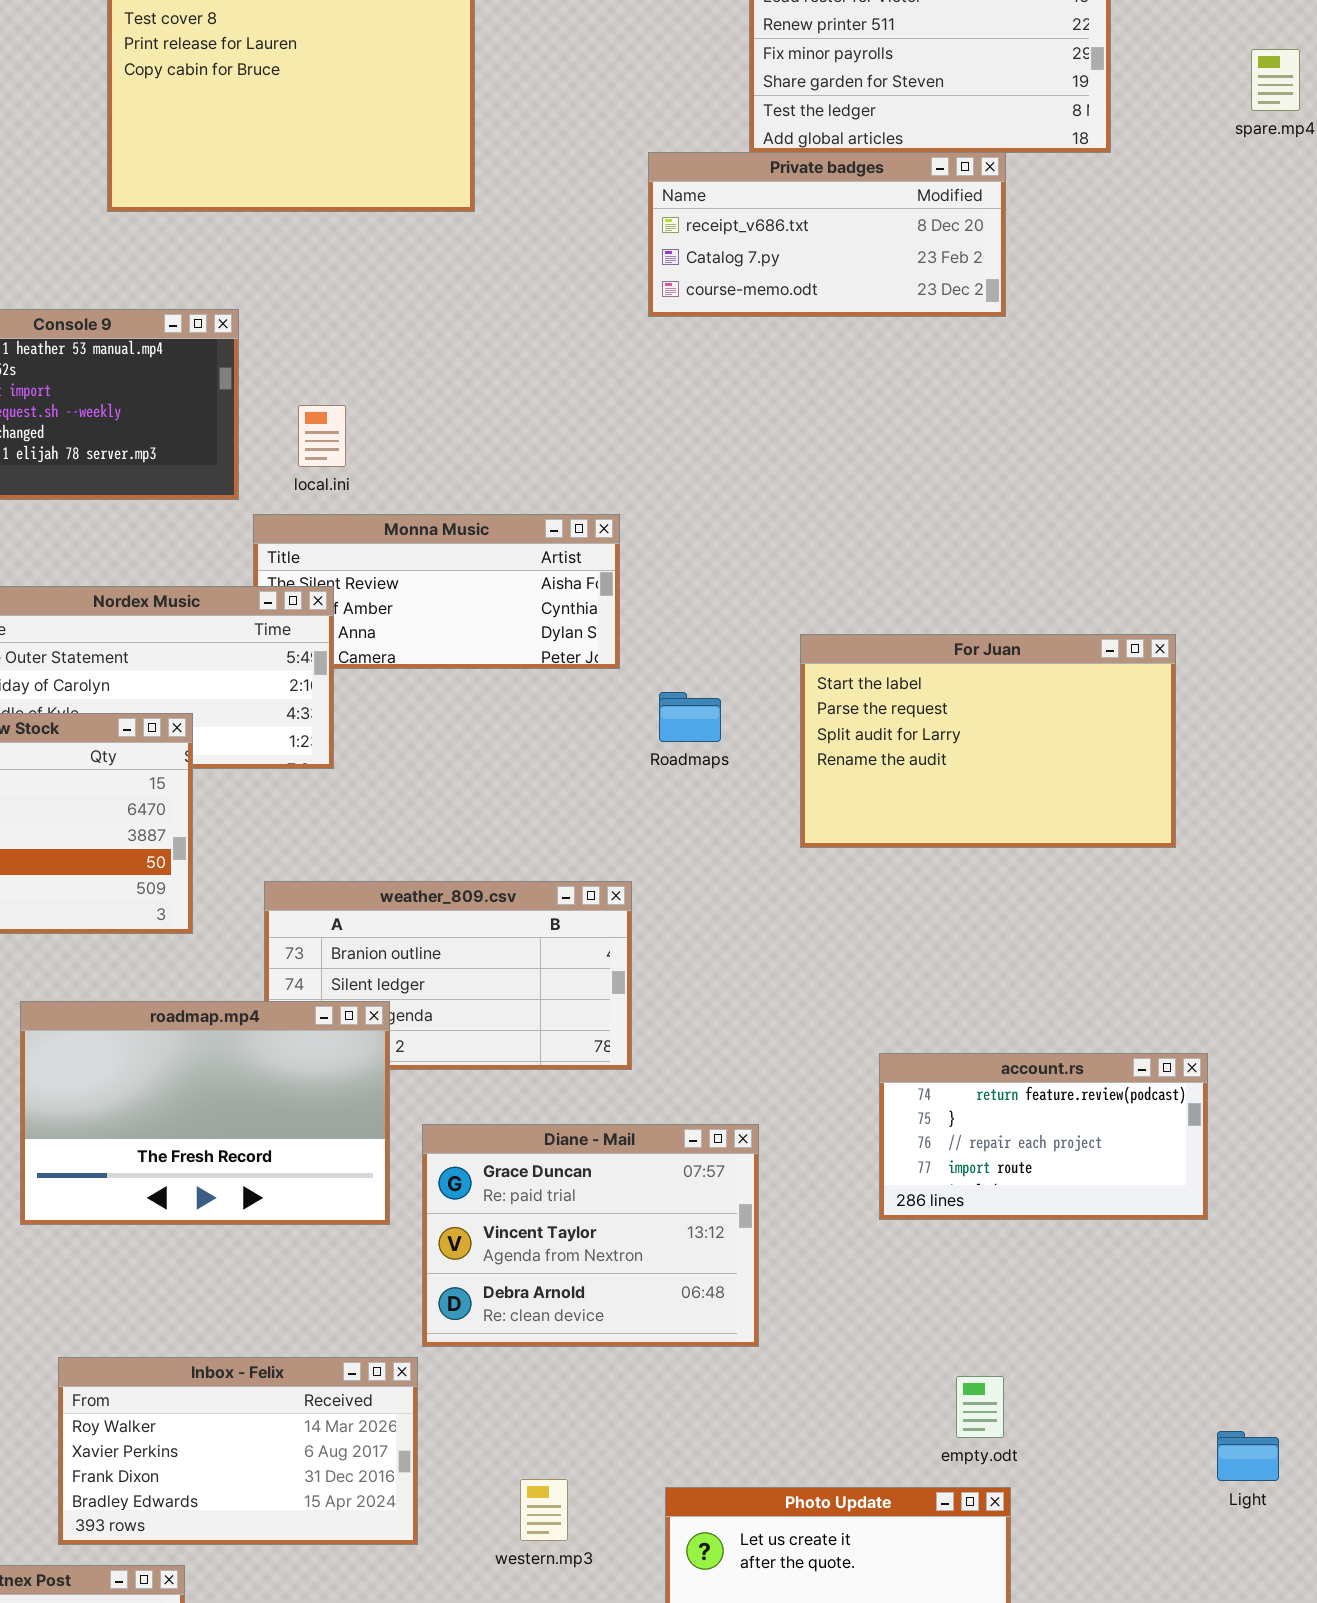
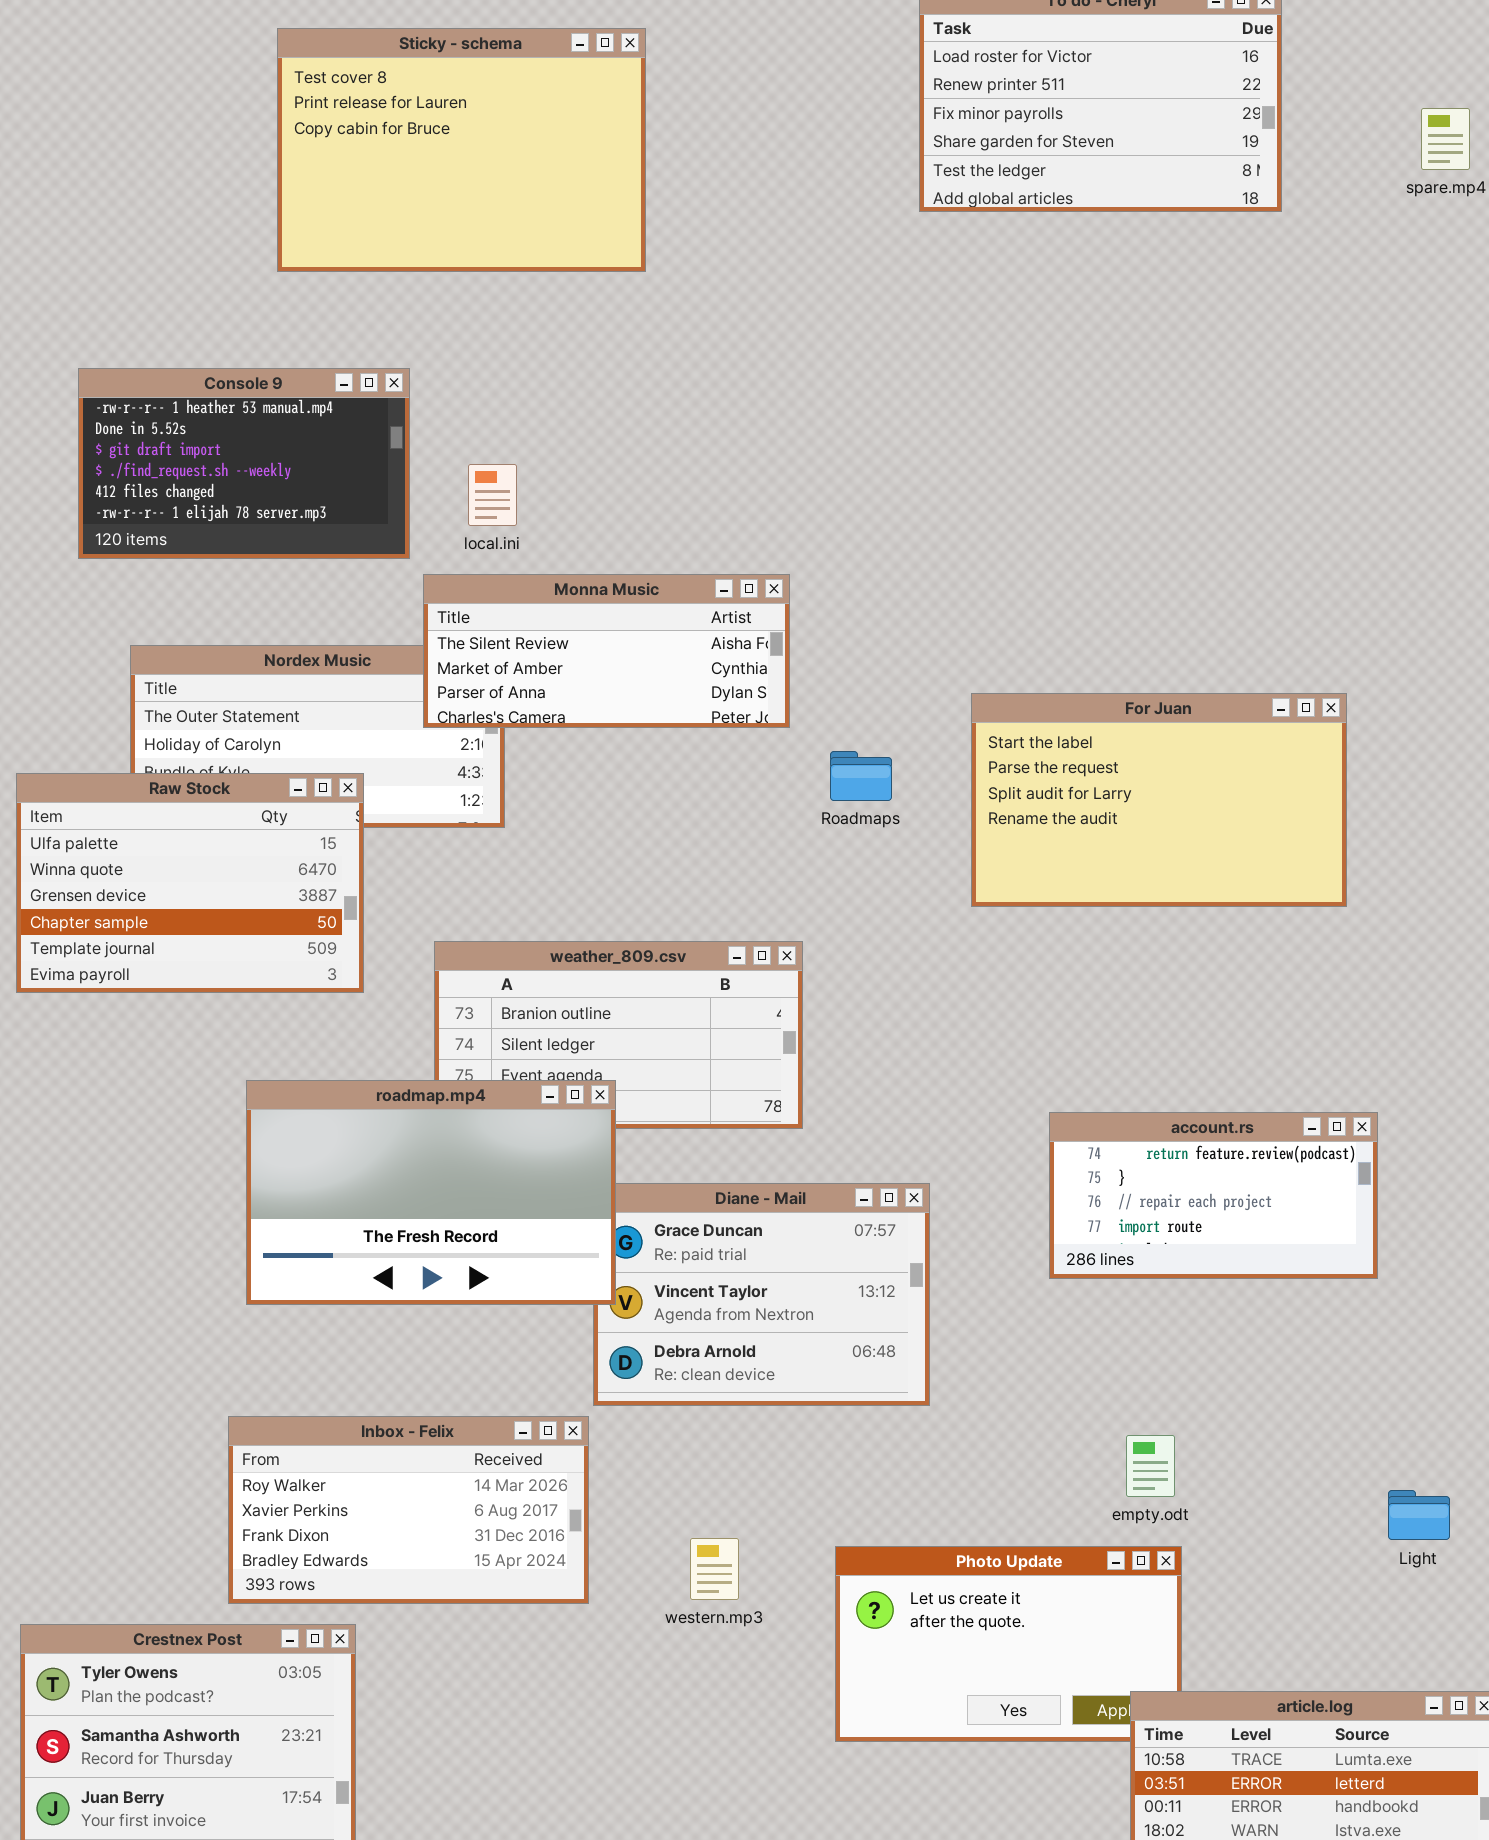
Private badges: [648,152,1006,317] -> none, closed
Monna Music: [253,514,620,669] -> [423,574,790,728], raised
roadmap.mp4: [20,1001,390,1225] -> [246,1080,616,1305], moved

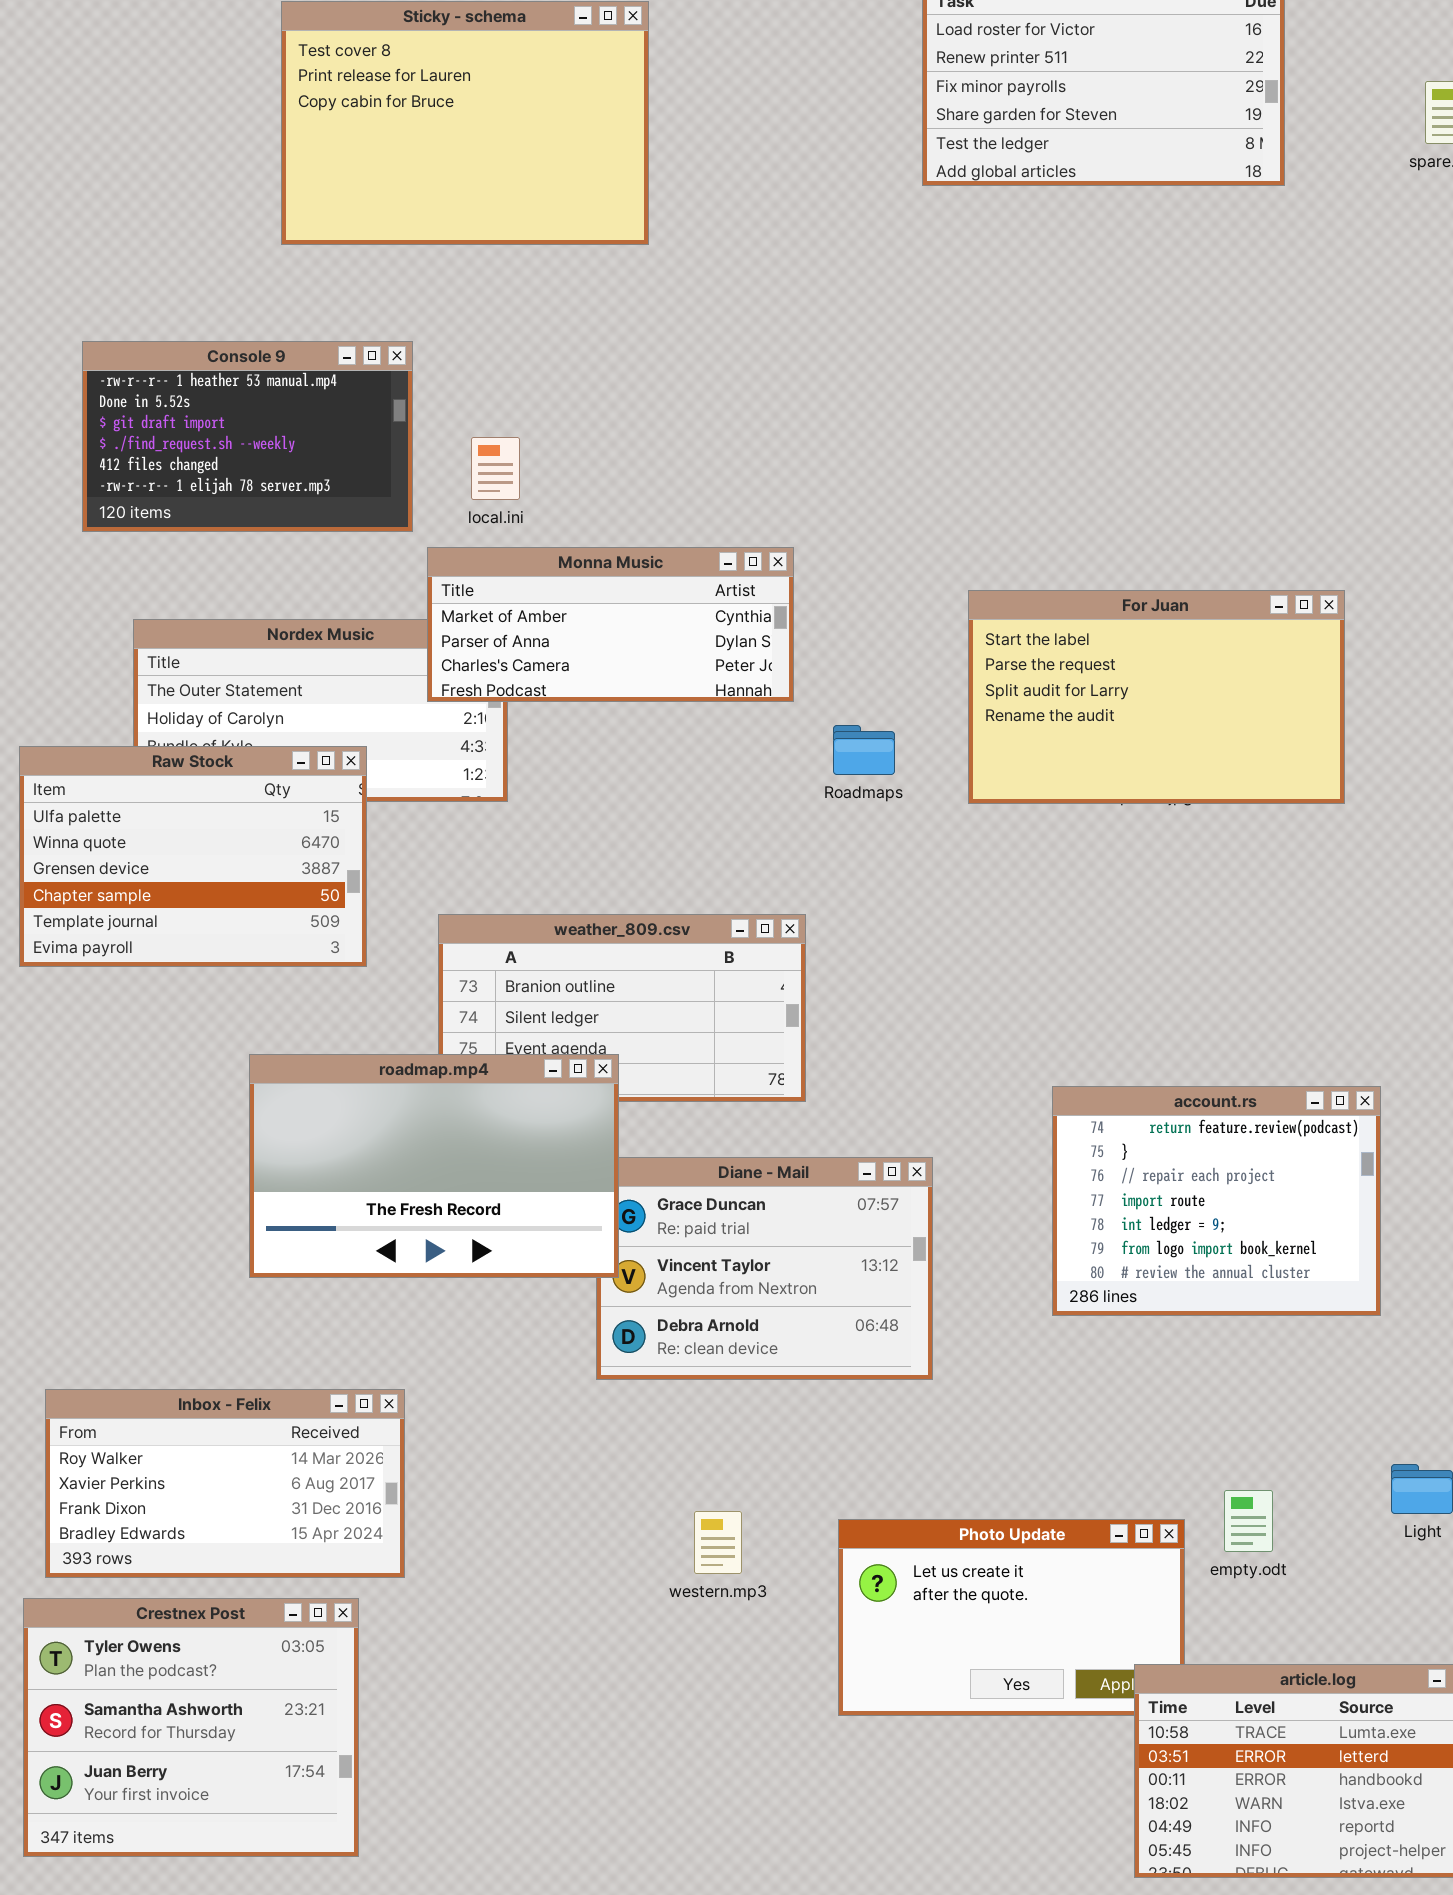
Monna Music: [423,574,790,728] -> [427,547,794,702], scrolled down 1 row
For Juan: [971,693,1347,907] -> [968,590,1345,804], moved
account.rs: [1049,1112,1378,1279] -> [1052,1086,1381,1316], resized
Inbox - Felix: [228,1416,589,1604] -> [45,1389,405,1578], moved
empty.odt: [1126,1435,1175,1497] -> [1224,1490,1273,1552], moved

